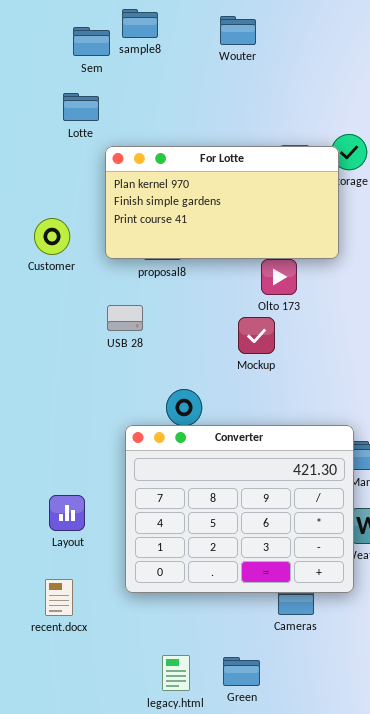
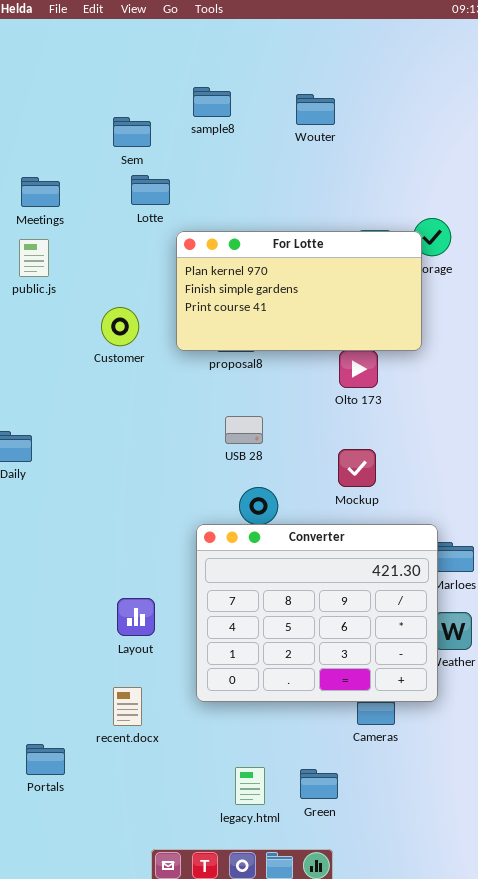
Sem: [73,27,110,56] -> [113,117,151,147], moved
USB 28: [107,305,143,331] -> [225,416,263,444], moved
Mockup: [238,317,275,354] -> [338,449,376,487], moved

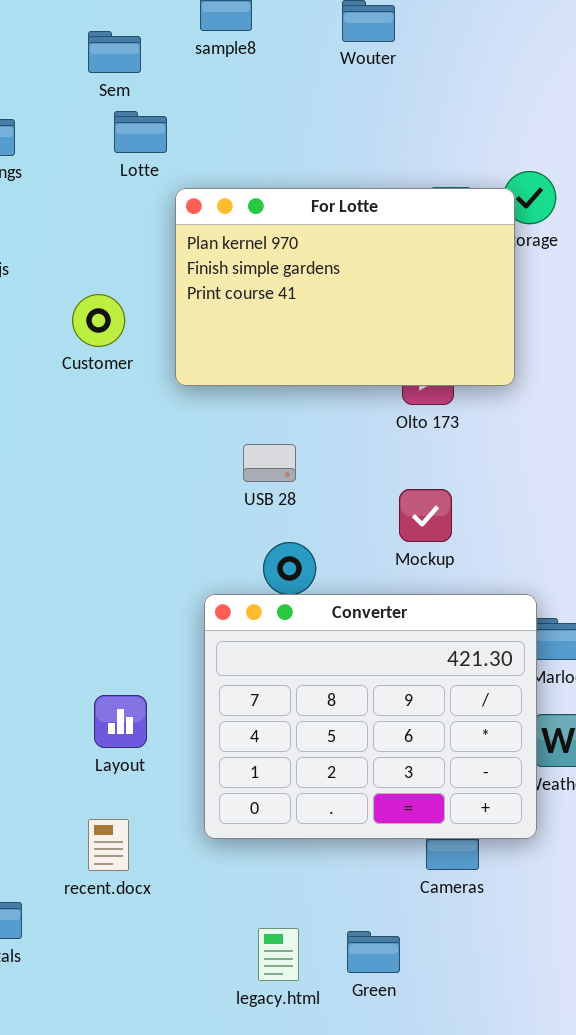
For Lotte: [176,231,422,351] -> [175,188,515,386], resized

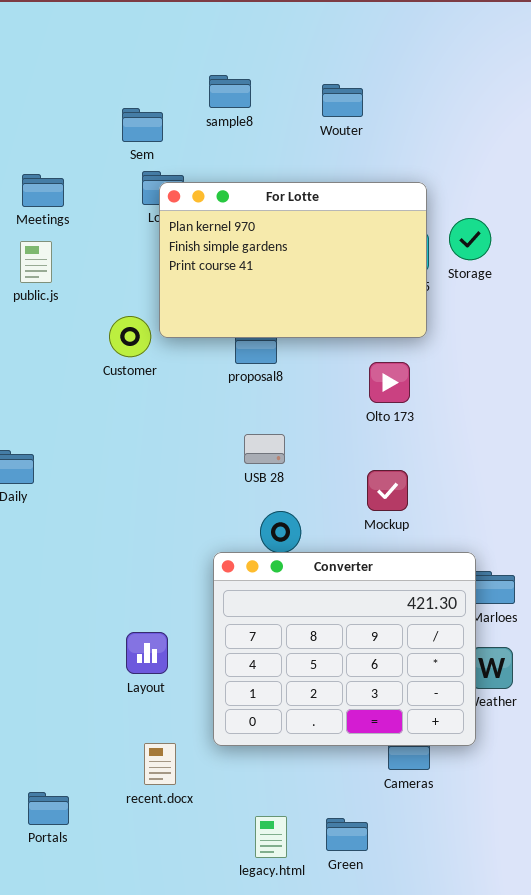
For Lotte: [175,188,515,386] -> [159,182,427,338], moved
recent.docx: [88,819,129,871] -> [144,743,176,785], moved

